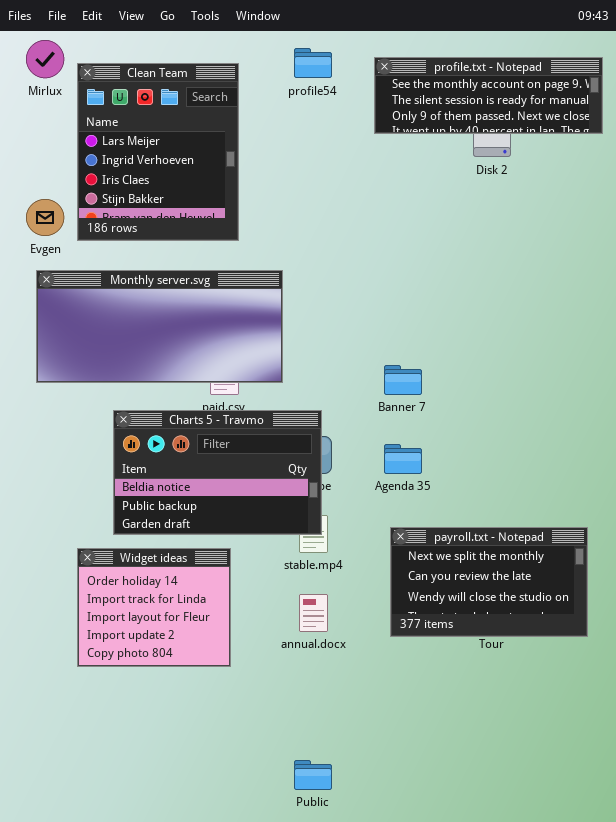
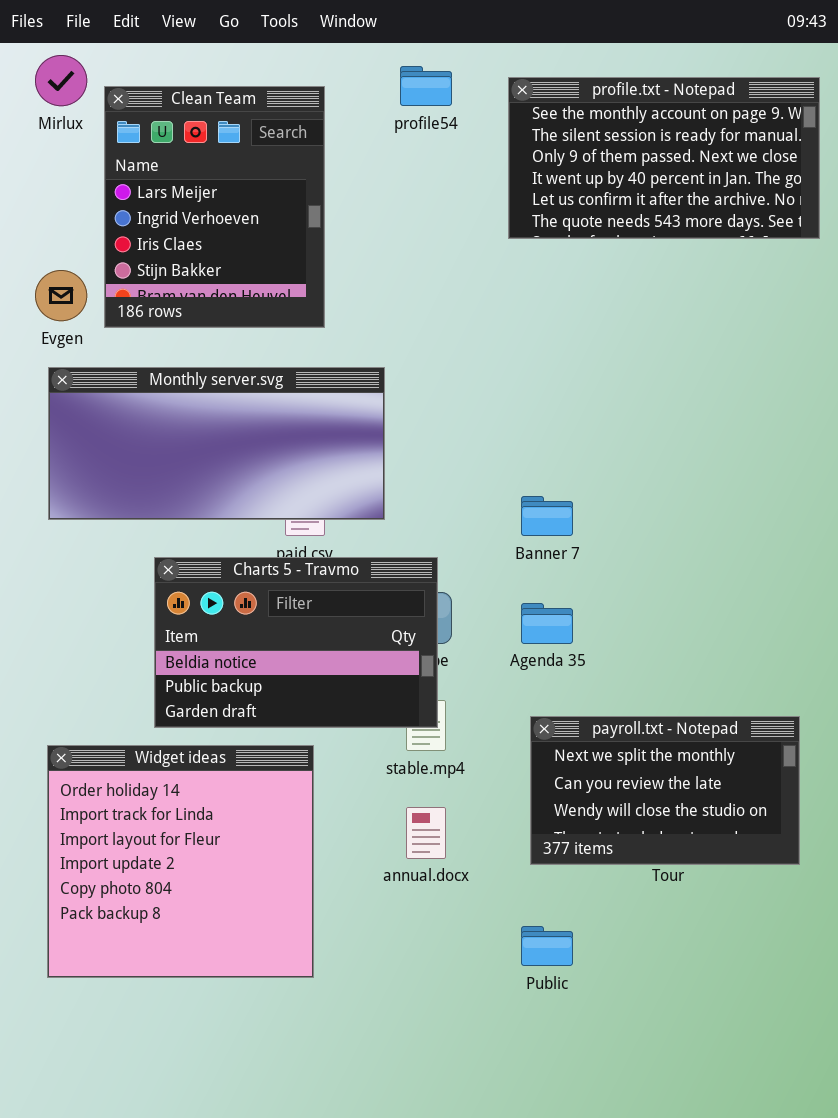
profile.txt - Notepad: [374,57,603,134] -> [508,77,820,239], resized
Widget ideas: [77,548,231,667] -> [47,745,314,978], resized
Public: [294,760,332,790] -> [521,926,573,966], moved

